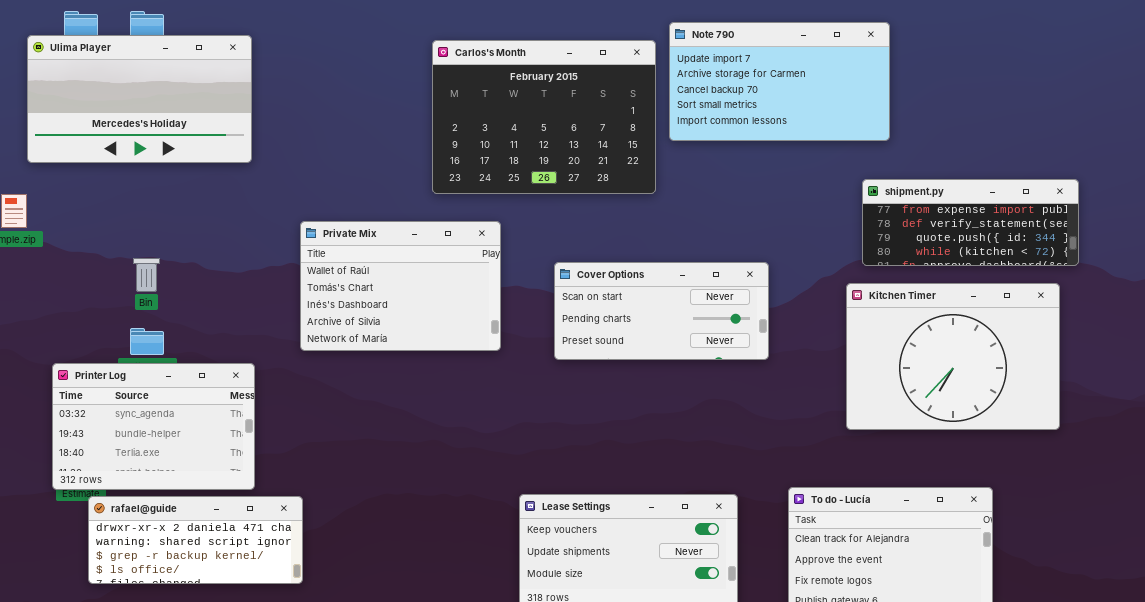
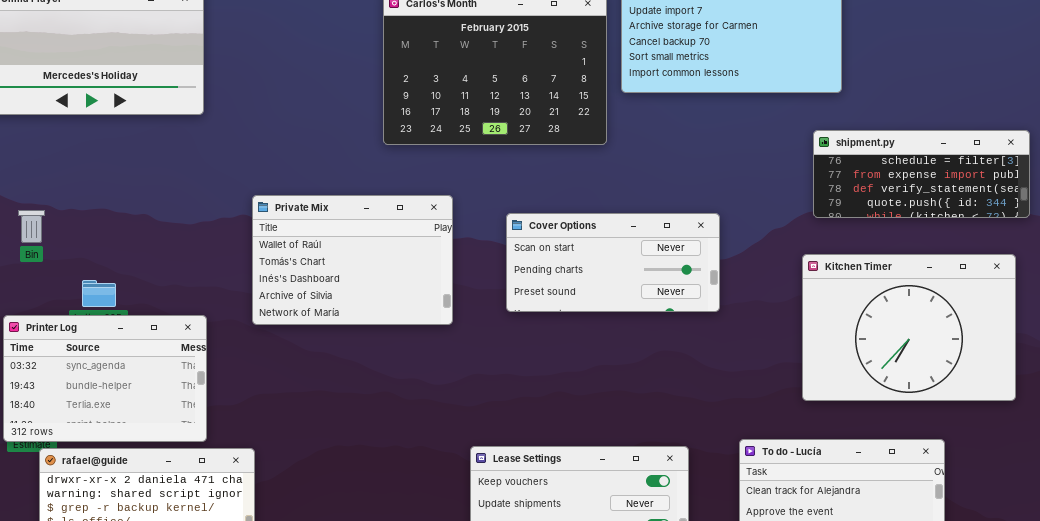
shipment.py: [862,179,1079,266] -> [813,130,1030,218], scrolled up 1 row
Private Mix: [300,221,501,351] -> [252,195,453,325], moved
Bin: [133,258,160,292] -> [18,210,45,243], moved
Kitchen Timer: [846,283,1060,430] -> [802,254,1016,401], moved

